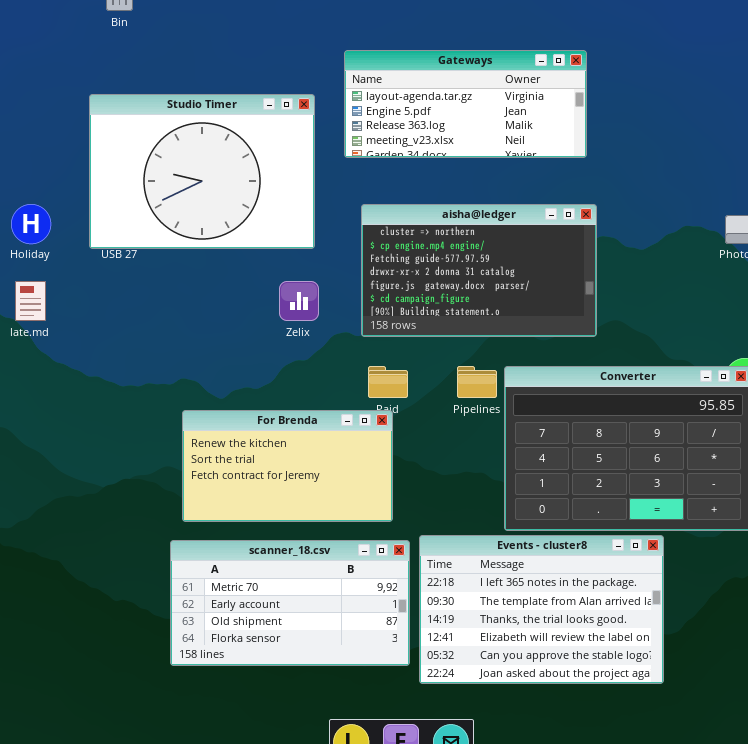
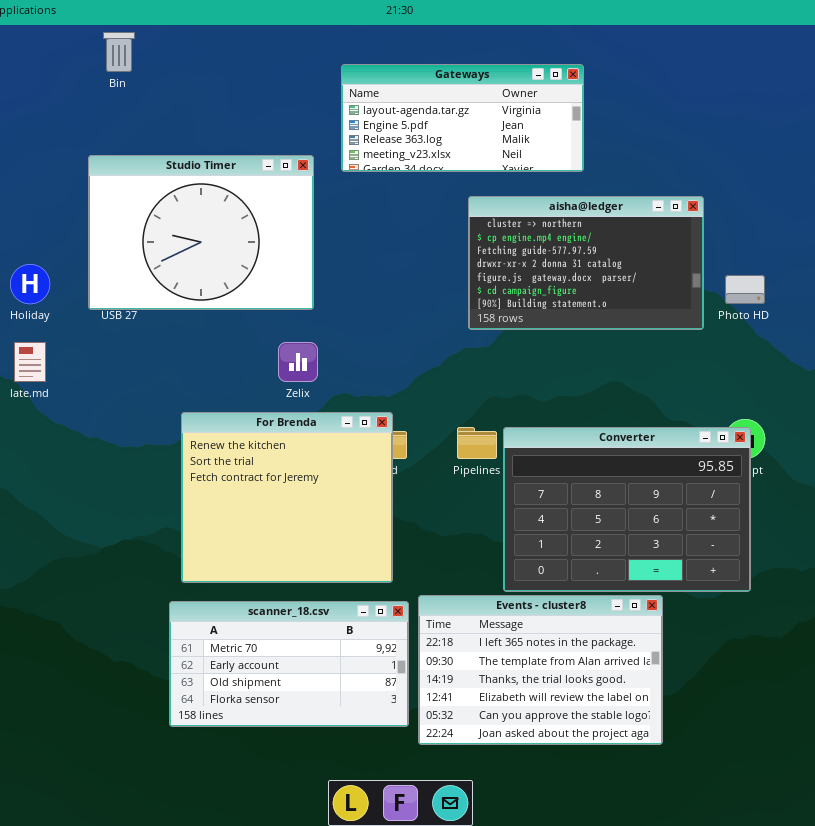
Gateways: [344,50,587,158] -> [341,64,584,172], moved
aisha@ledger: [361,204,597,337] -> [468,196,704,330], moved
For Brenda: [182,410,393,522] -> [181,412,393,583], resized

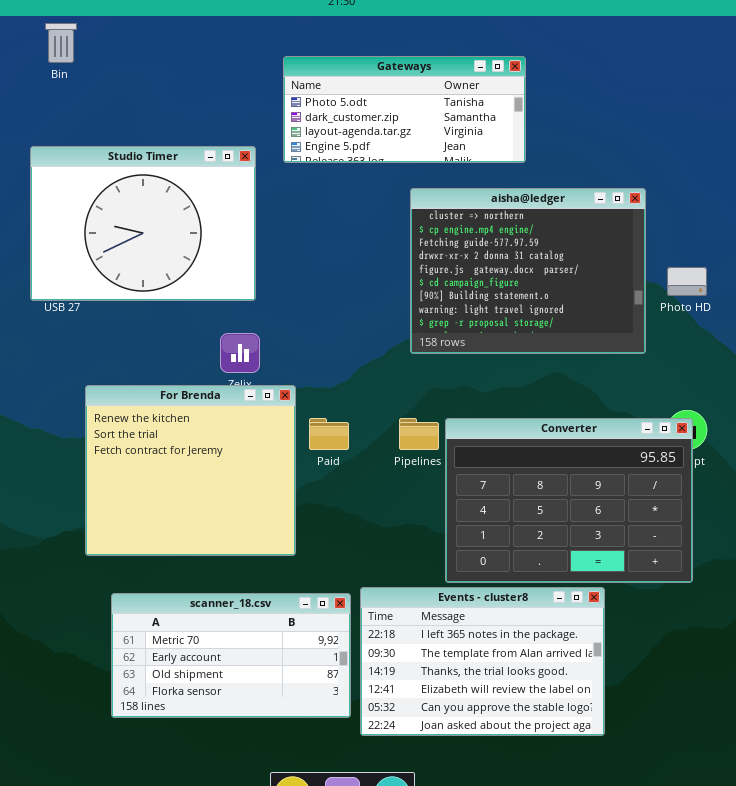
Gateways: [341,64,584,172] -> [283,56,526,163], scrolled up 2 rows
aisha@ledger: [468,196,704,330] -> [410,188,646,354], resized
For Brenda: [181,412,393,583] -> [85,385,296,556], moved

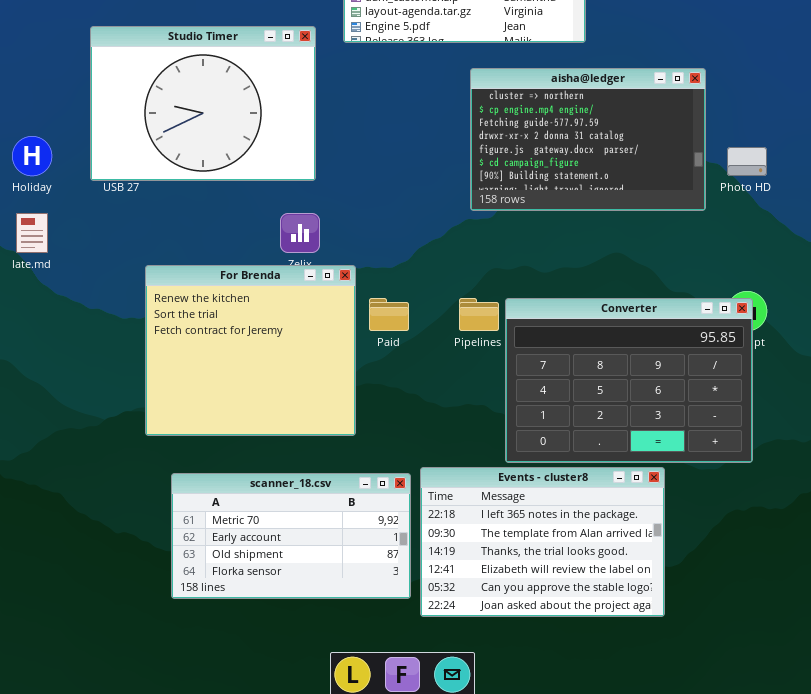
aisha@ledger: [410,188,646,354] -> [470,68,706,211], resized

